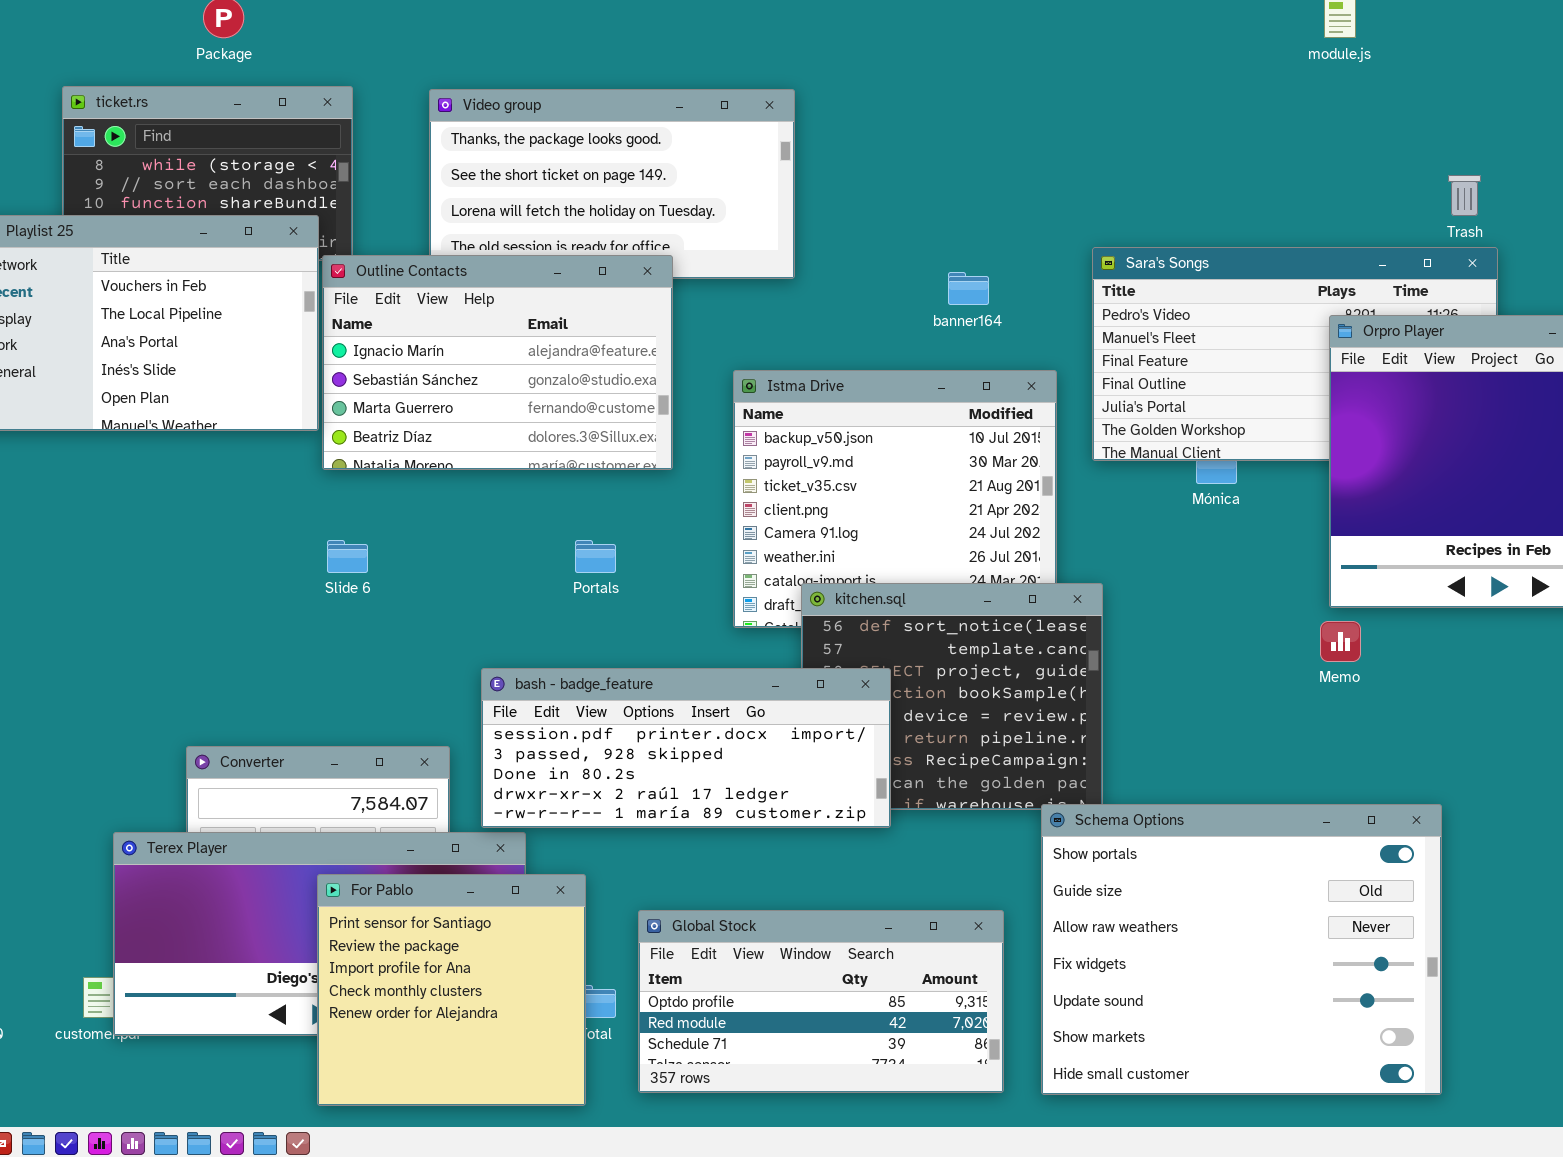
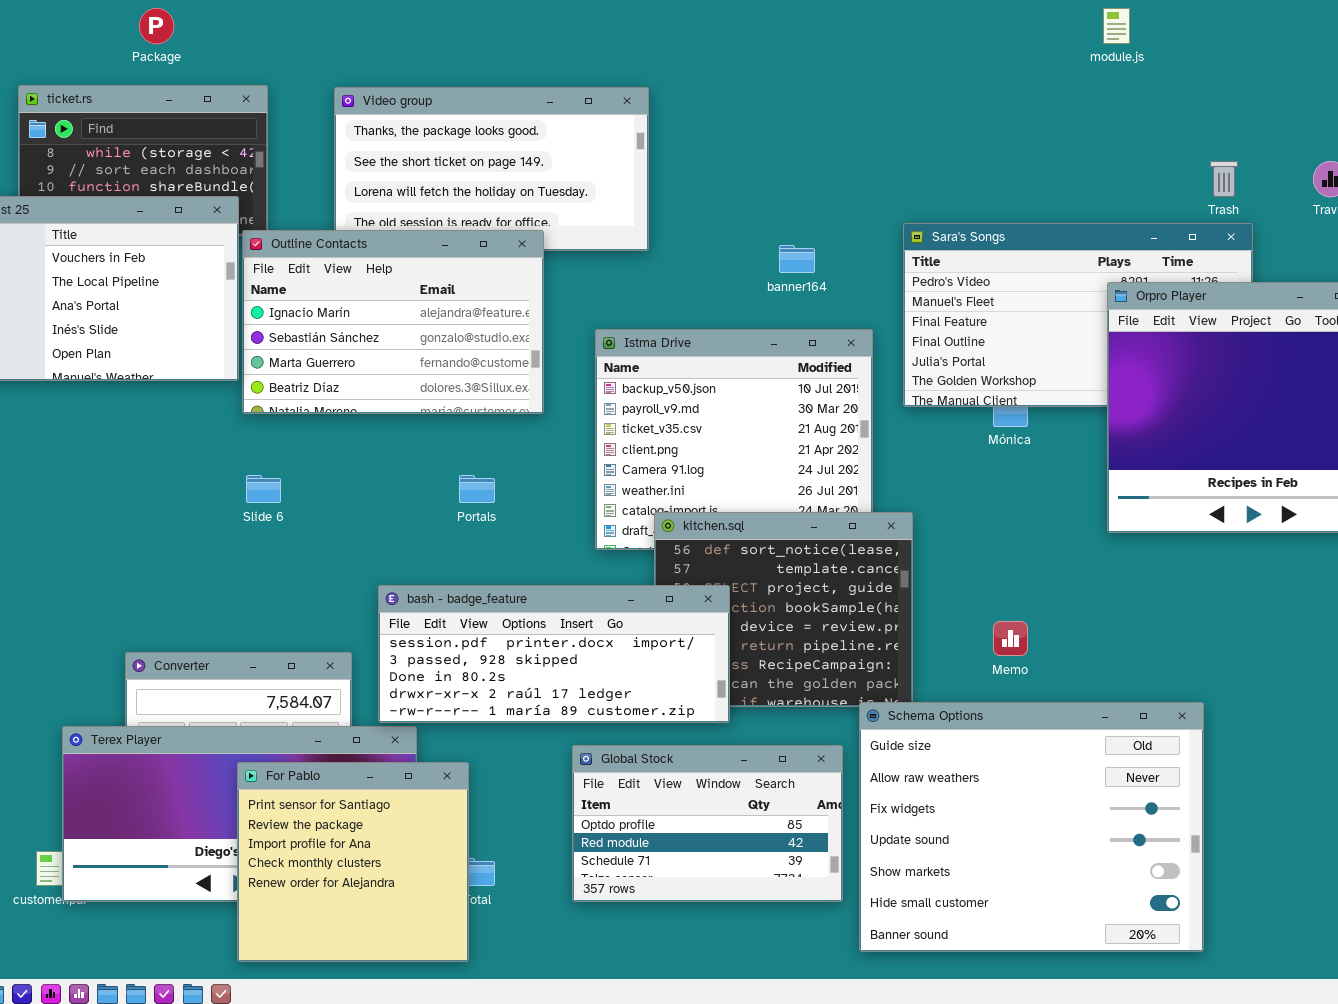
Memo: [1320,621,1361,662] -> [993,621,1028,656], moved
Schema Options: [1041,804,1442,1095] -> [859,702,1204,952], scrolled down 1 row
Global Stock: [638,910,1004,1093] -> [572,745,843,902], moved, resized

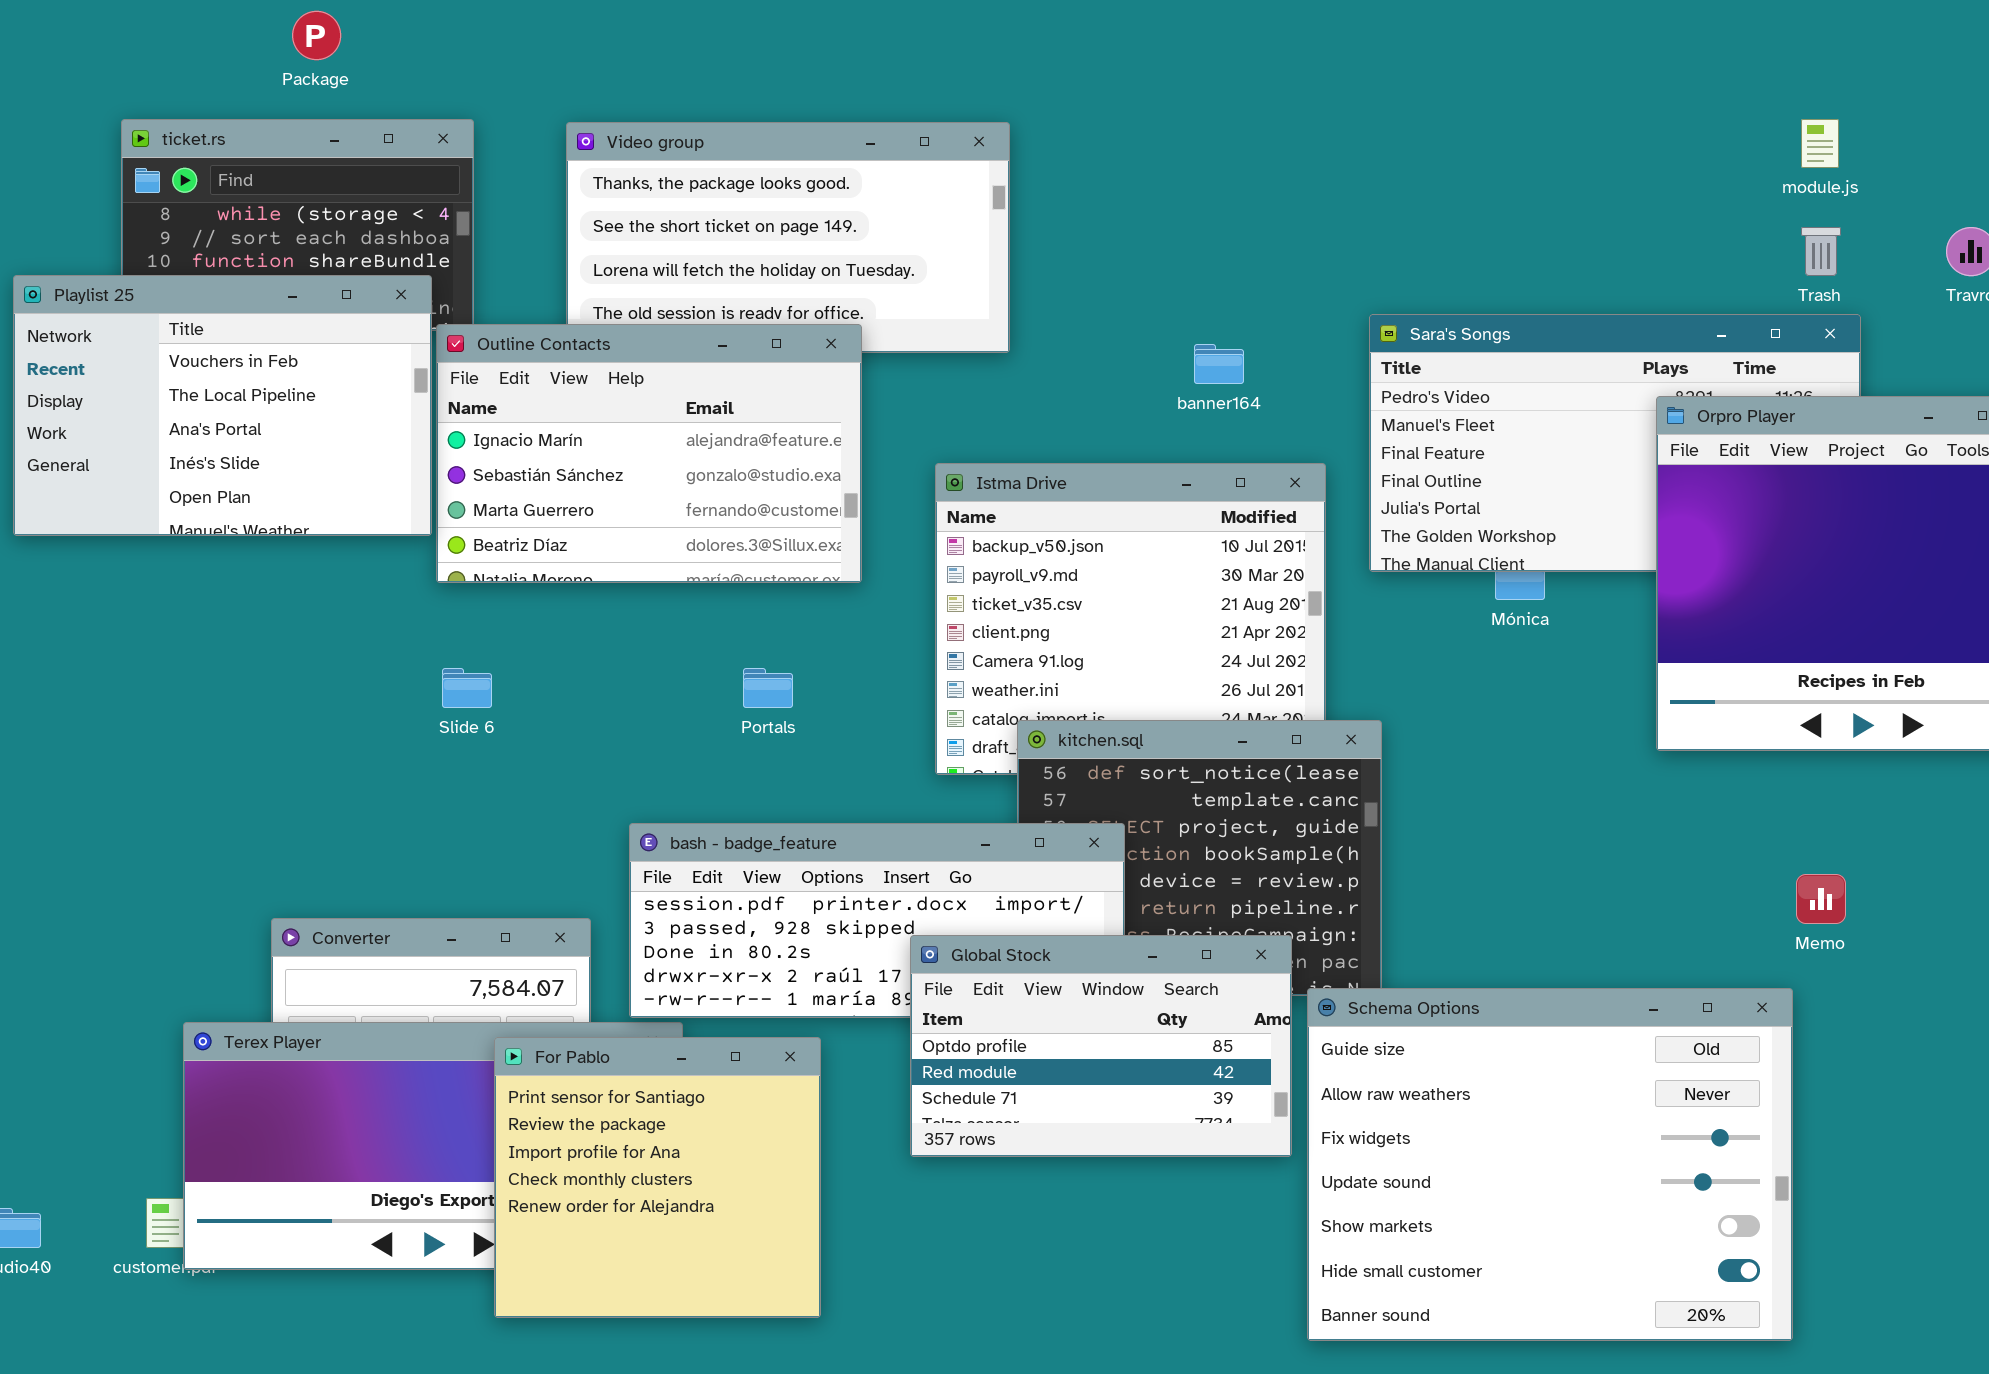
module.js: [1103,8,1130,44] -> [1801,119,1839,168], moved
Memo: [993,621,1028,656] -> [1796,874,1846,924], moved
Global Stock: [572,745,843,902] -> [910,935,1292,1157], moved
For Pablo: [237,762,469,962] -> [494,1037,821,1318], moved

